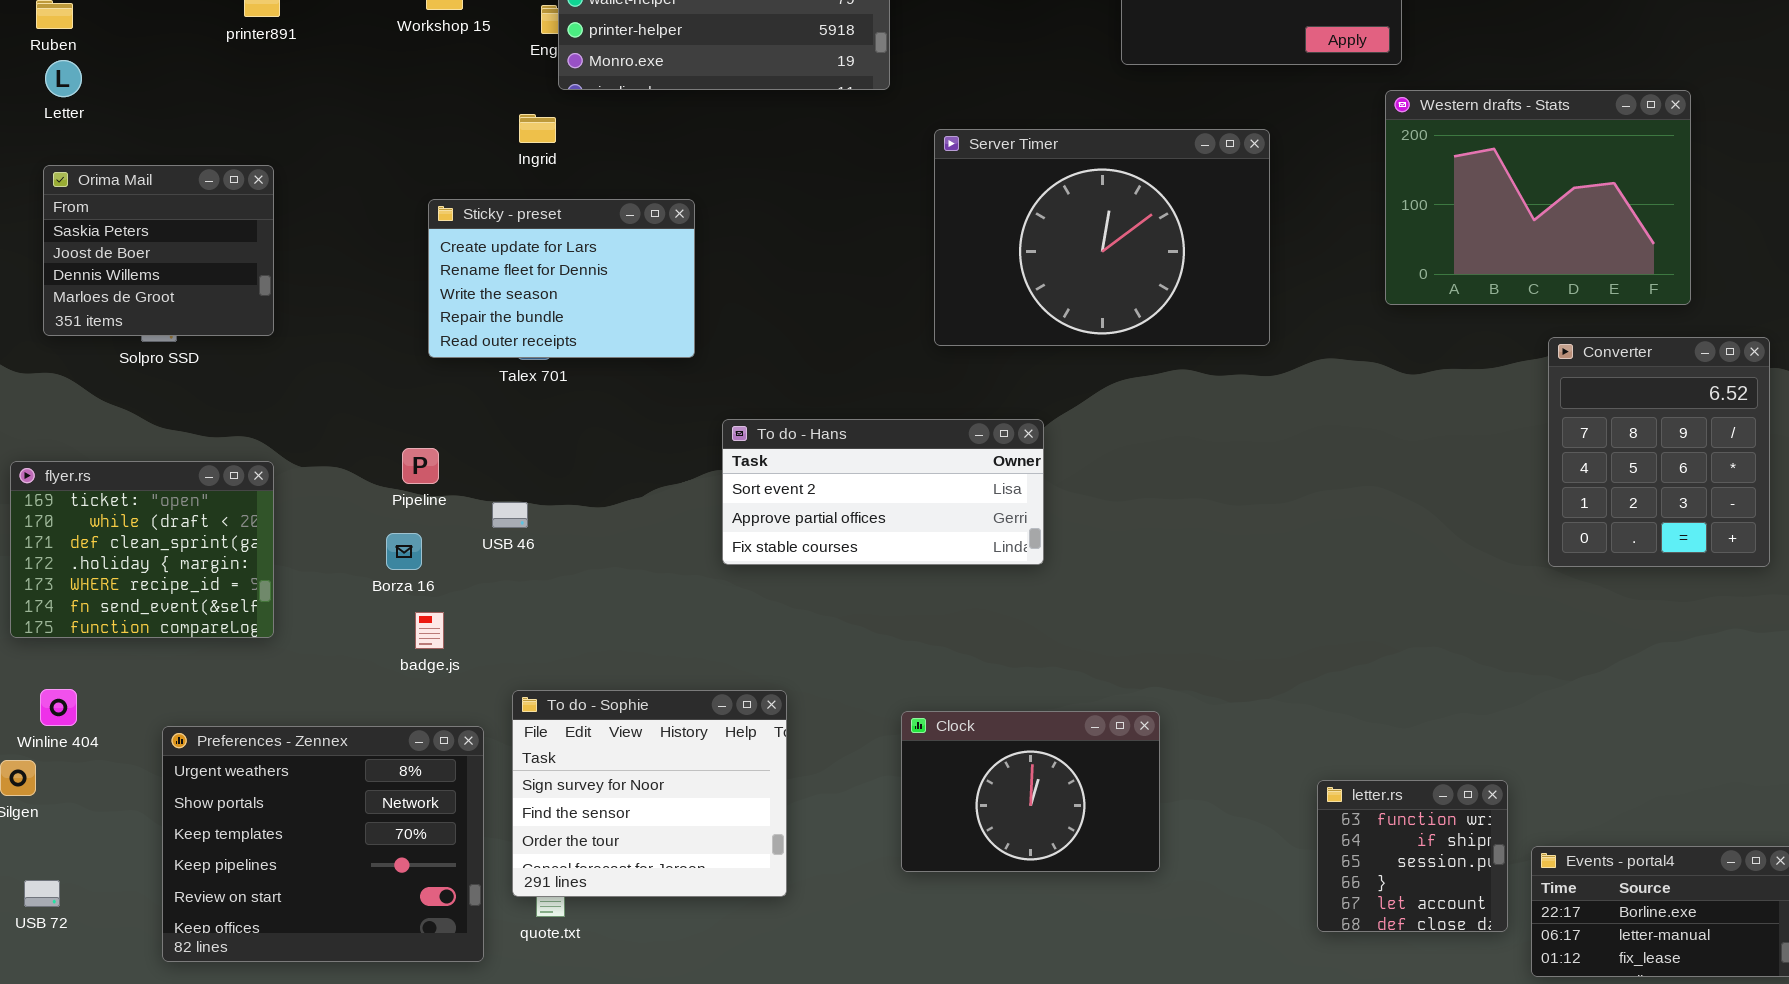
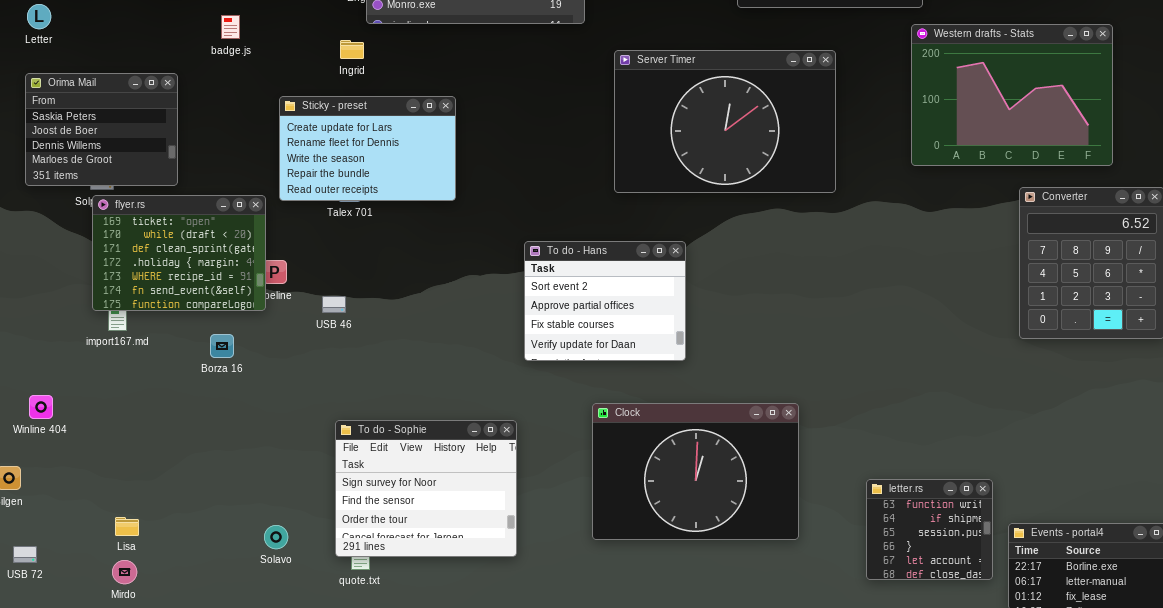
To do - Hans: [722,419,1044,565] -> [524,241,686,361], resized
flyer.rs: [10,461,274,638] -> [92,195,266,311], moved
Borza 16: [386,533,422,570] -> [210,334,234,358], moved
badge.js: [415,612,444,649] -> [221,15,240,39], moved
Winline 404: [40,689,77,726] -> [29,395,53,419], moved
Clock: [901,711,1160,872] -> [592,403,799,540], resized
Preferences - Zennex: [162,726,484,962] -> none, closed

